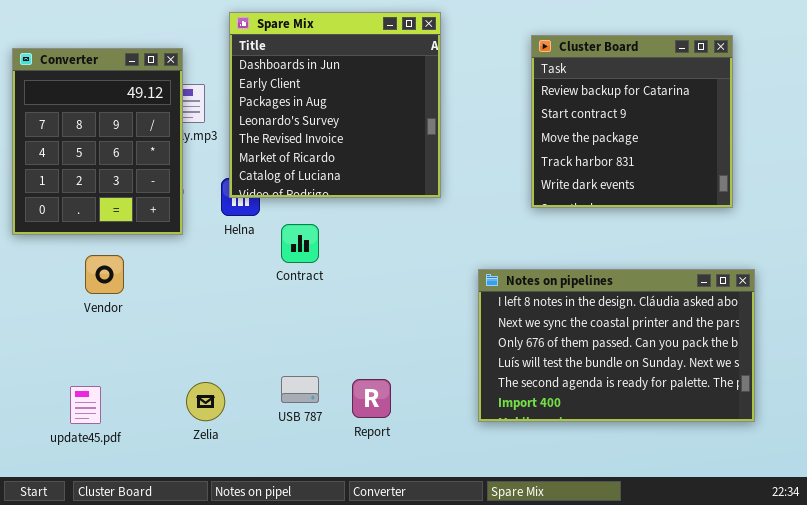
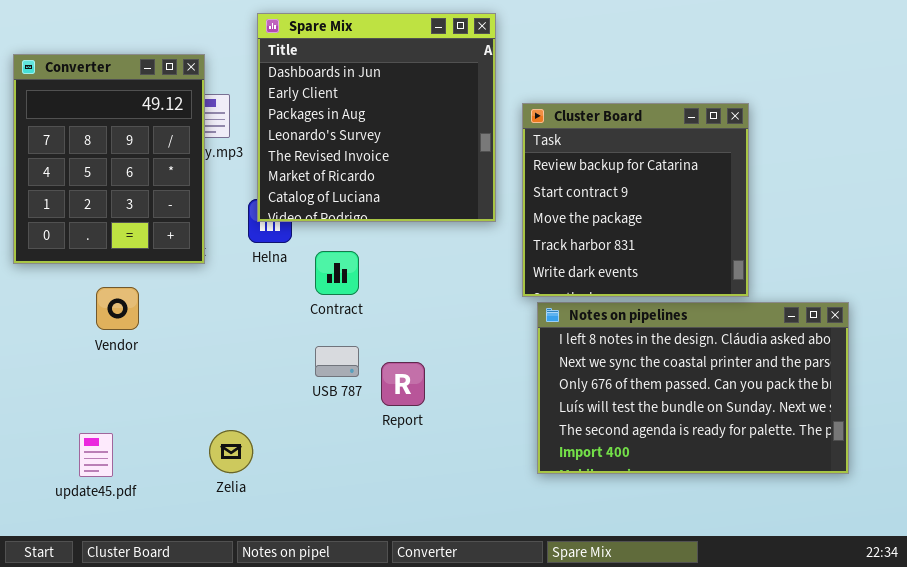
Cluster Board: [531,35,733,208] -> [522,103,749,297], moved
USB 787: [281,376,319,403] -> [315,346,359,377], moved
Report: [352,379,391,418] -> [381,362,425,406], moved

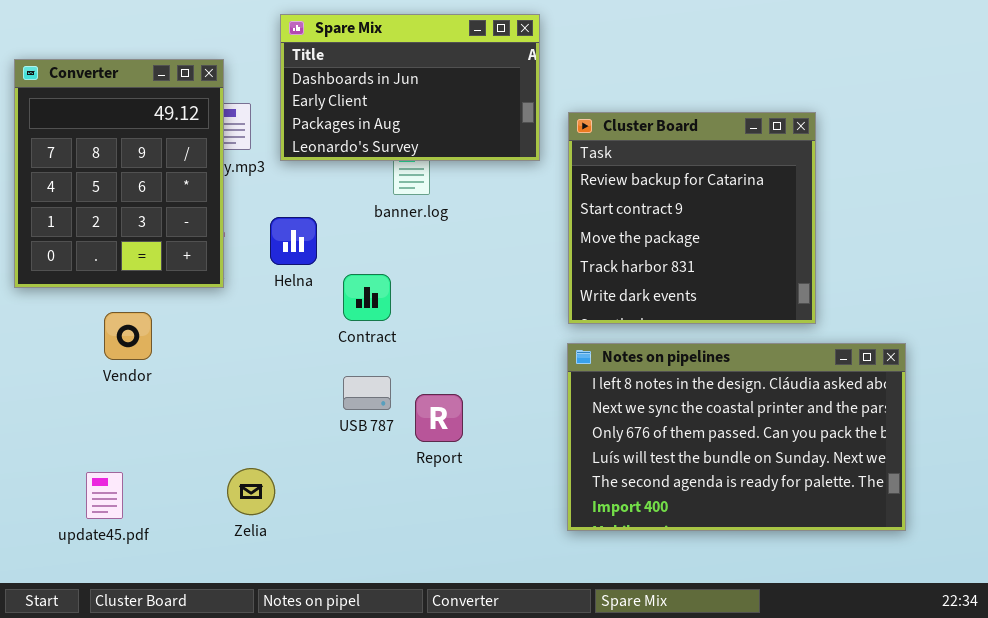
Spare Mix: [257,13,496,222] -> [280,14,540,161], resized
Notes on pipelines: [537,302,849,474] -> [567,343,906,531], moved

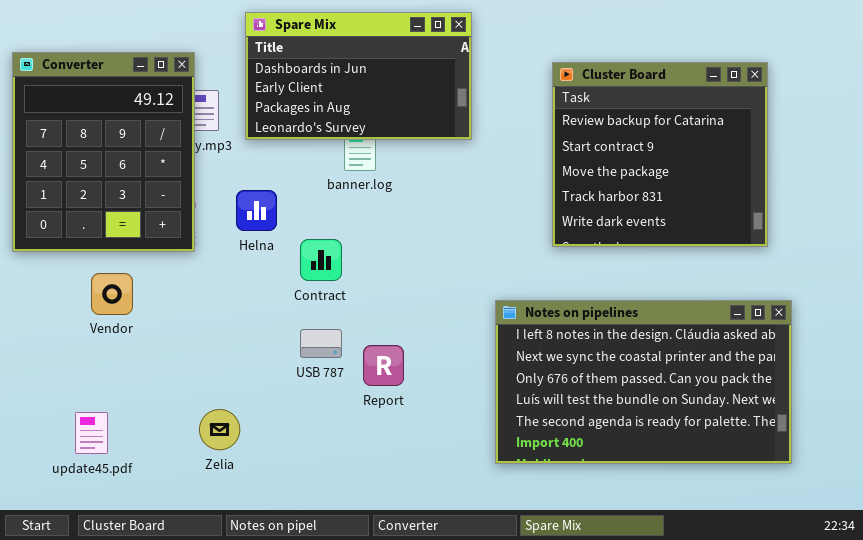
Cluster Board: [568,112,816,324] -> [552,62,768,247], moved

